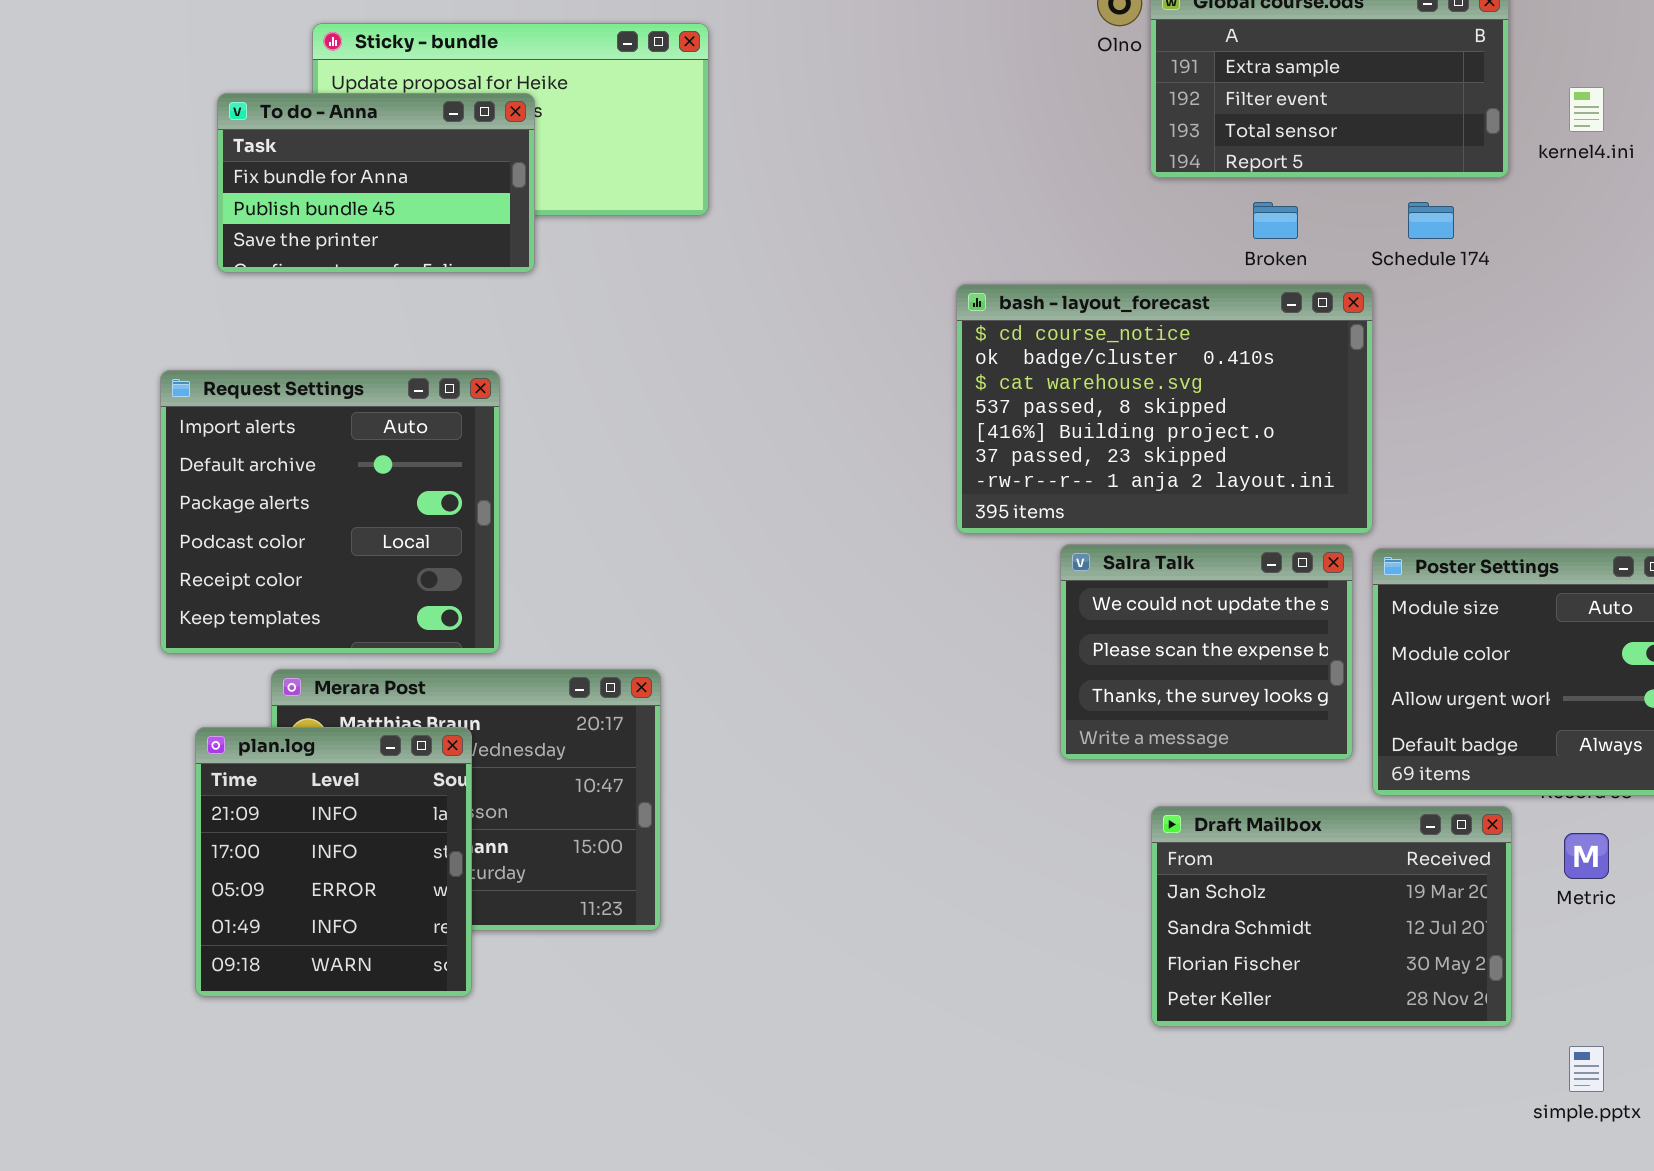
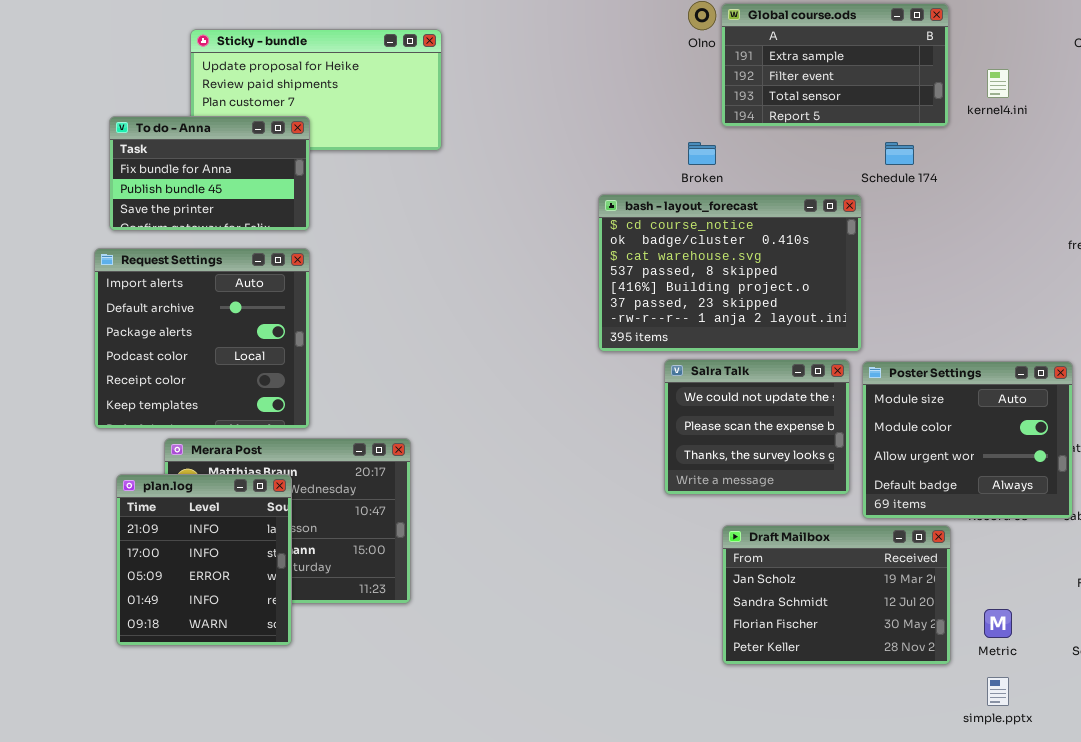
To do - Anna: [217,93,535,273] -> [109,116,310,231], moved
Broken: [1253,202,1298,239] -> [688,142,716,165], moved
Metric: [1564,833,1609,879] -> [984,609,1012,638], moved

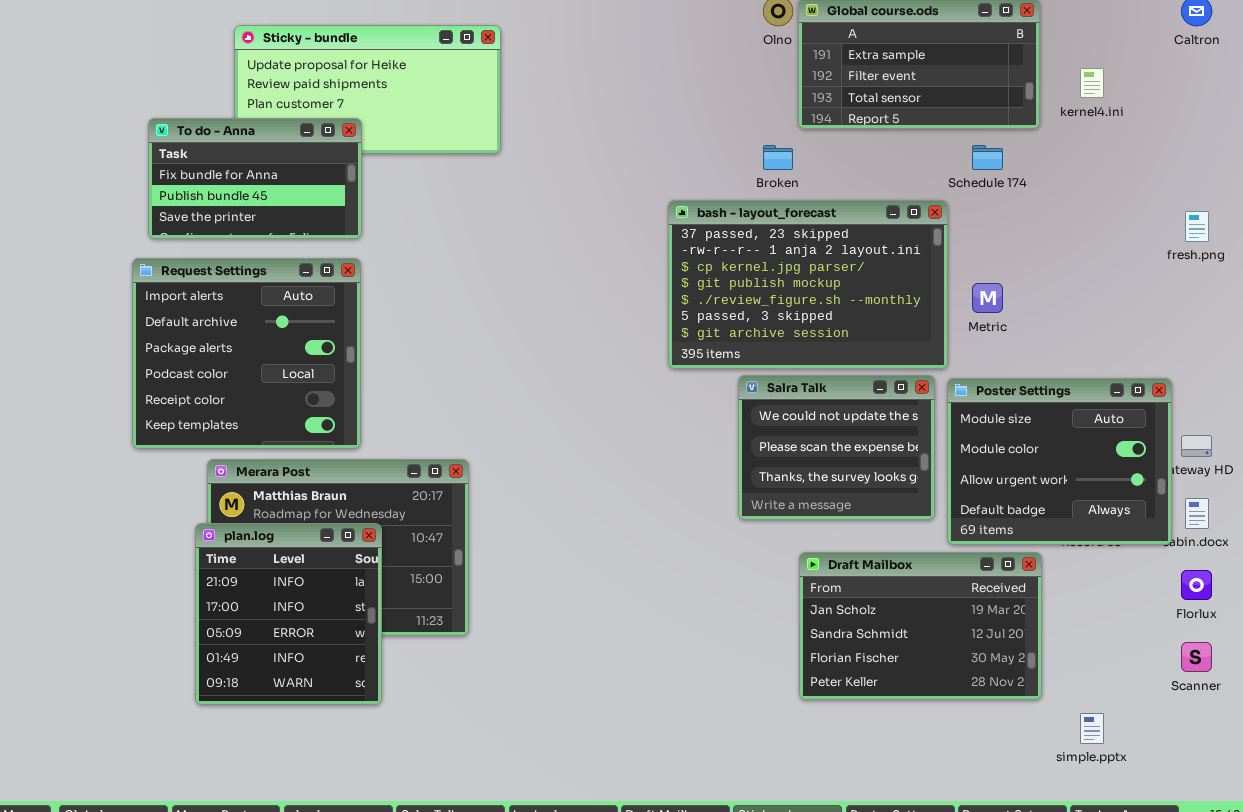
bash - layout_forecast: [598,194,862,352] -> [668,200,948,369], scrolled down 5 rows
plan.log: [116,474,292,646] -> [195,523,382,705], moved
Metric: [984,609,1012,638] -> [972,283,1003,313], moved

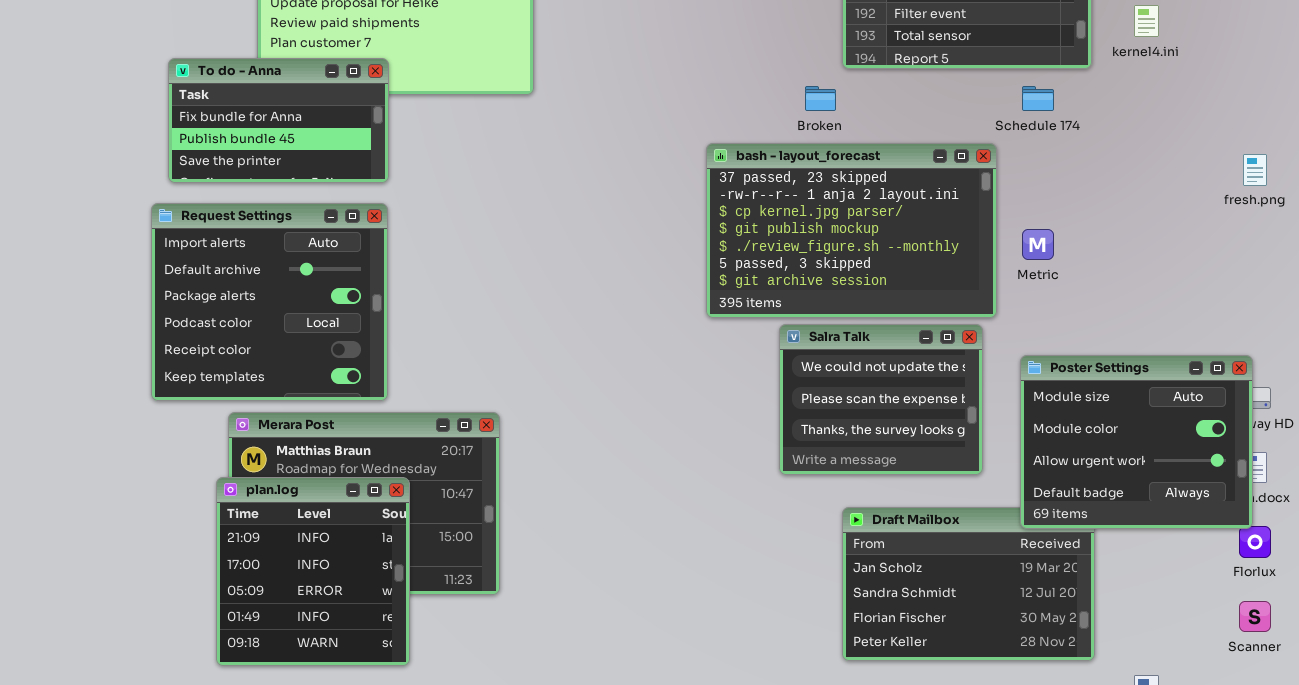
Poster Settings: [947,378,1172,545] -> [1020,355,1253,529], moved

